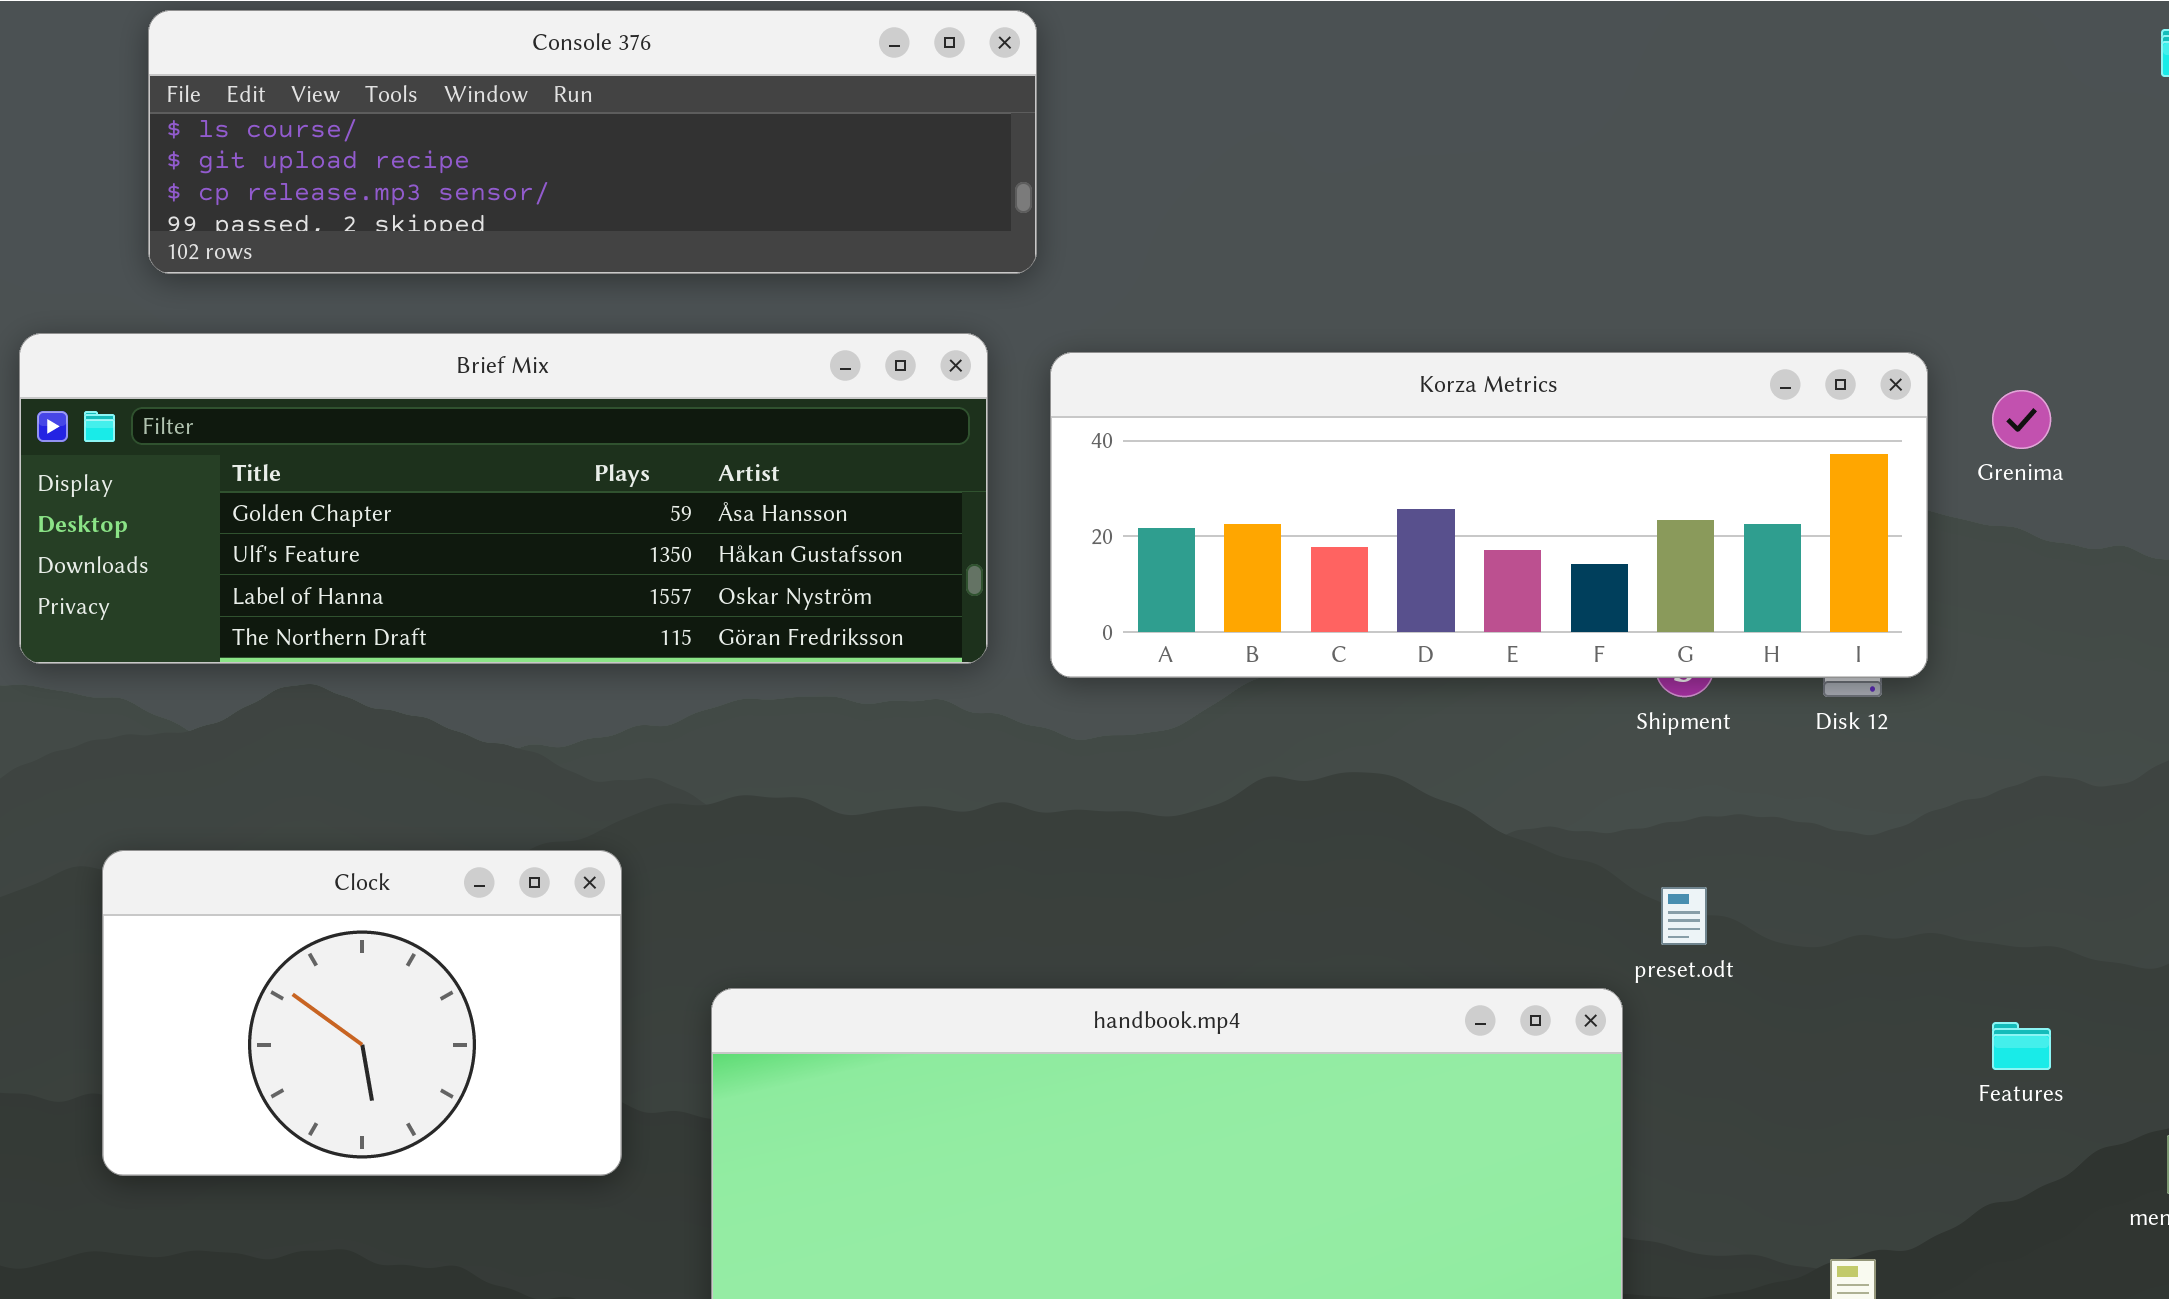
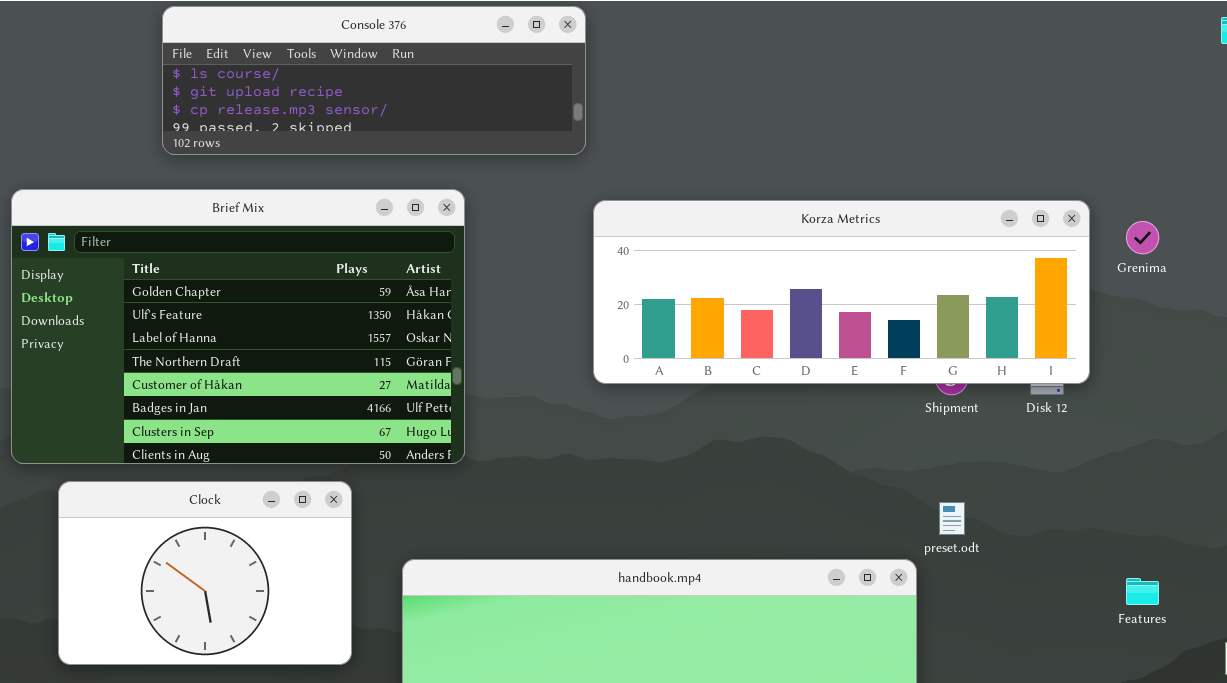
Console 376: [148,10,1037,274] -> [162,6,586,155], resized
Brief Mix: [19,333,988,664] -> [11,189,465,464], resized

